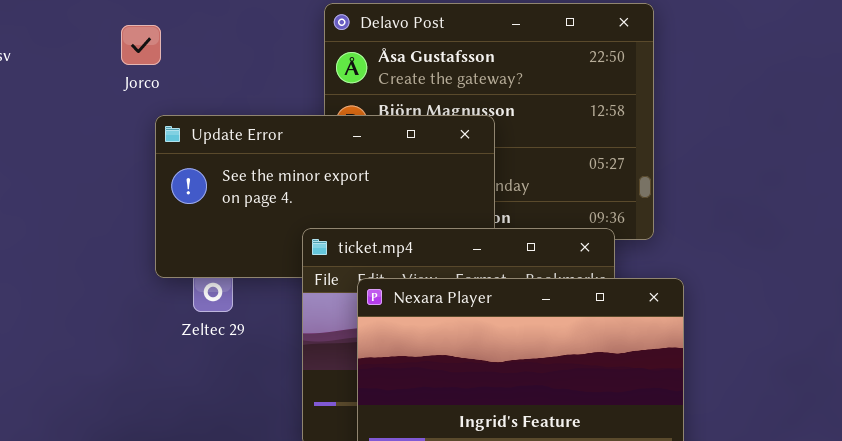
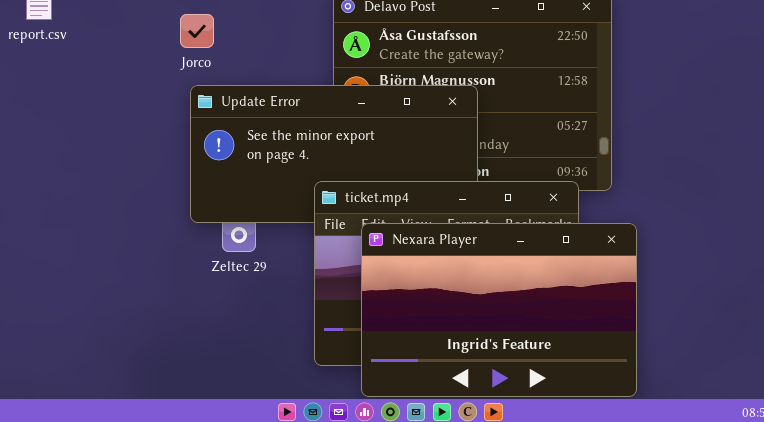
Jorco: [121,25,161,65] -> [180,14,214,48], moved

